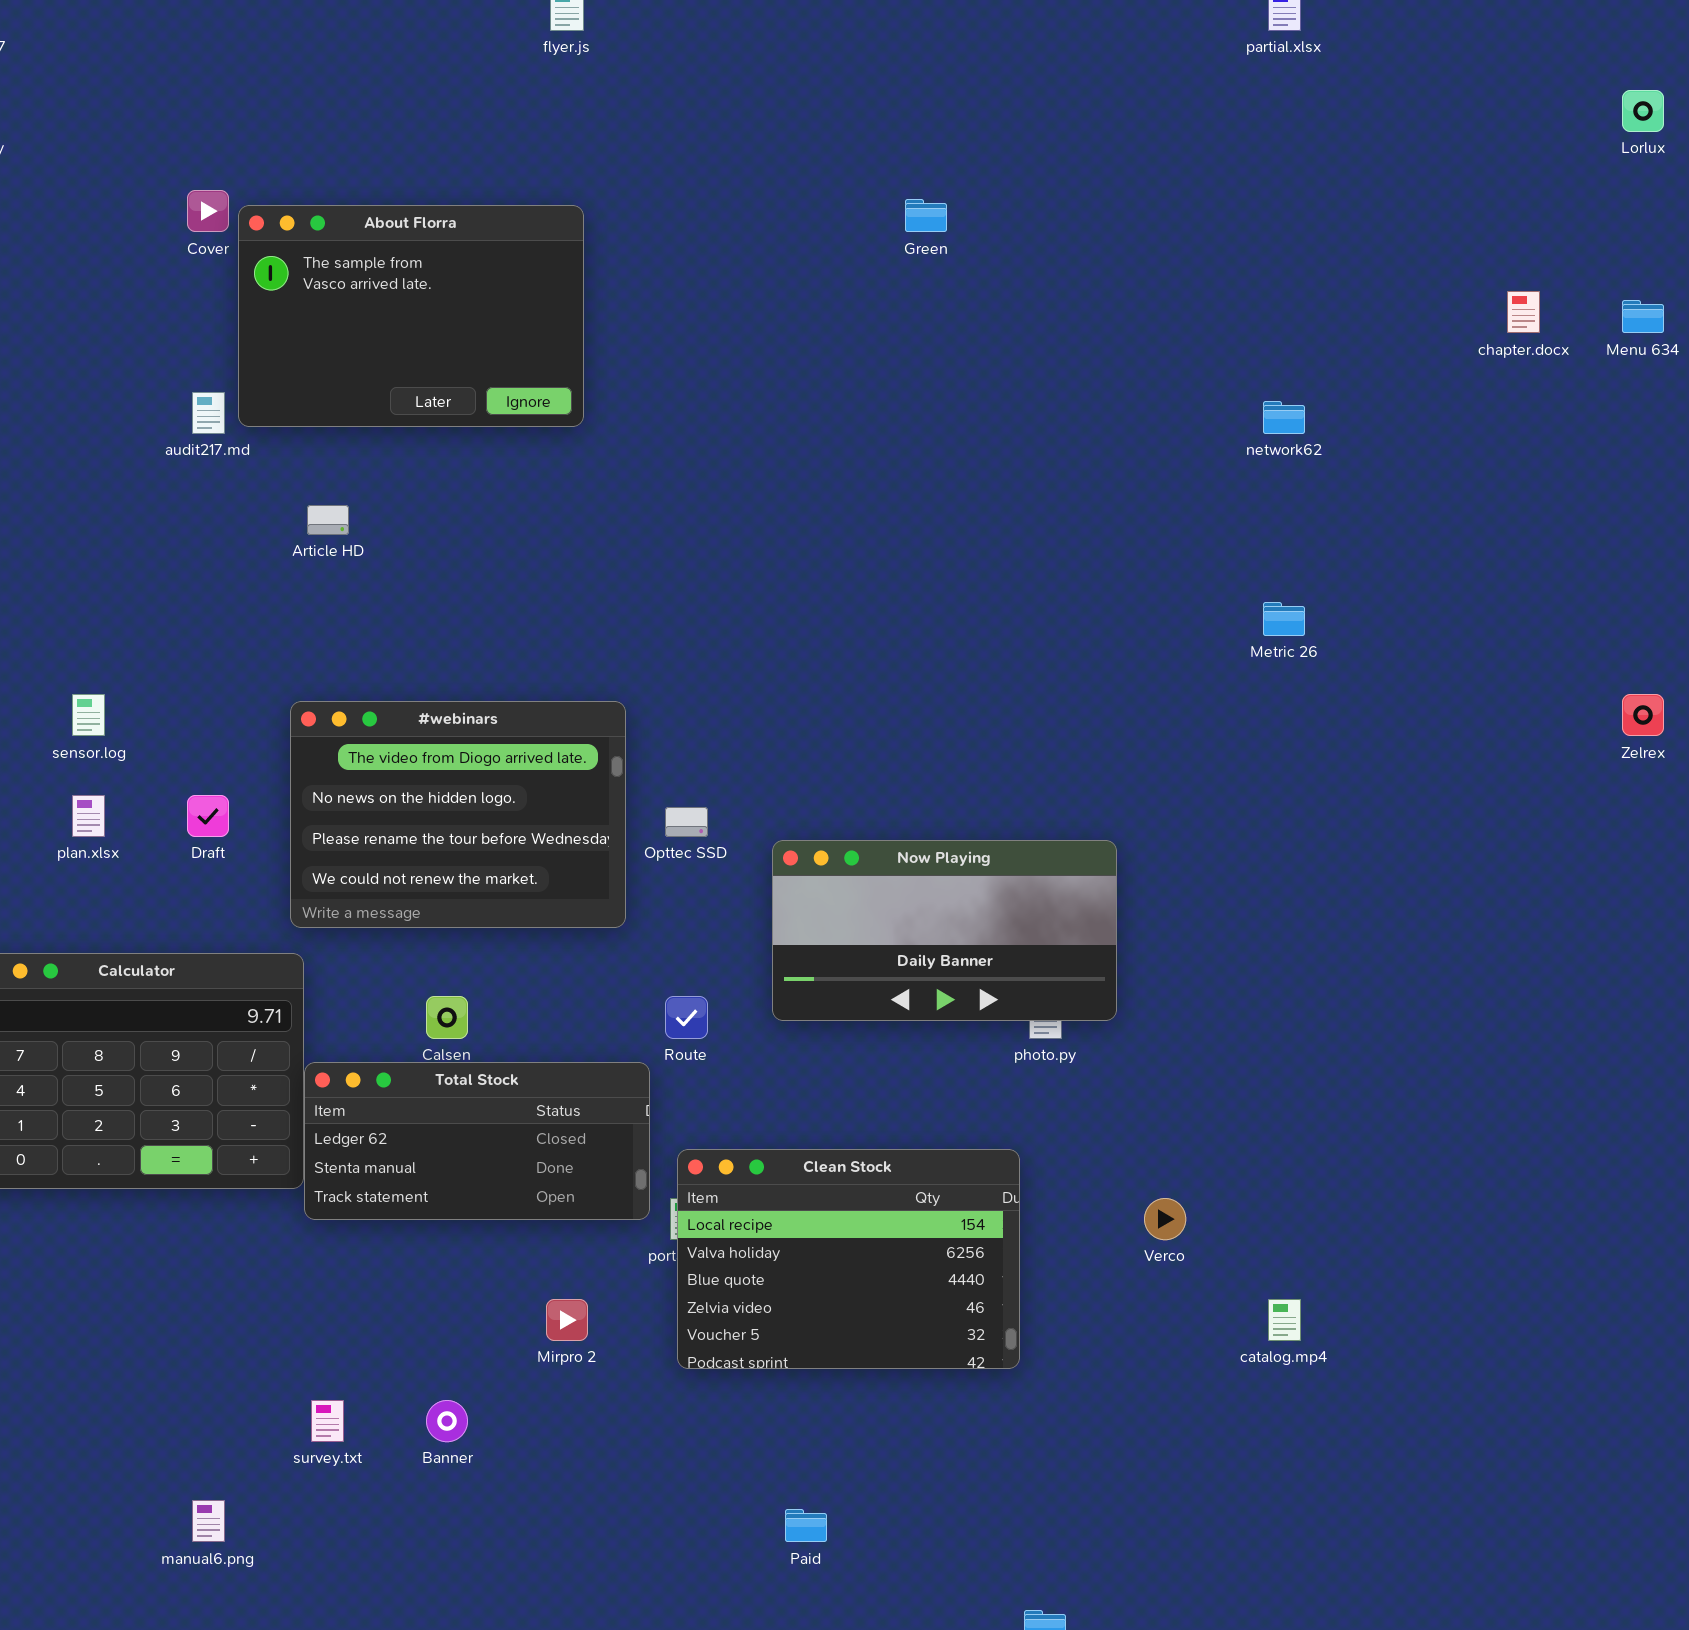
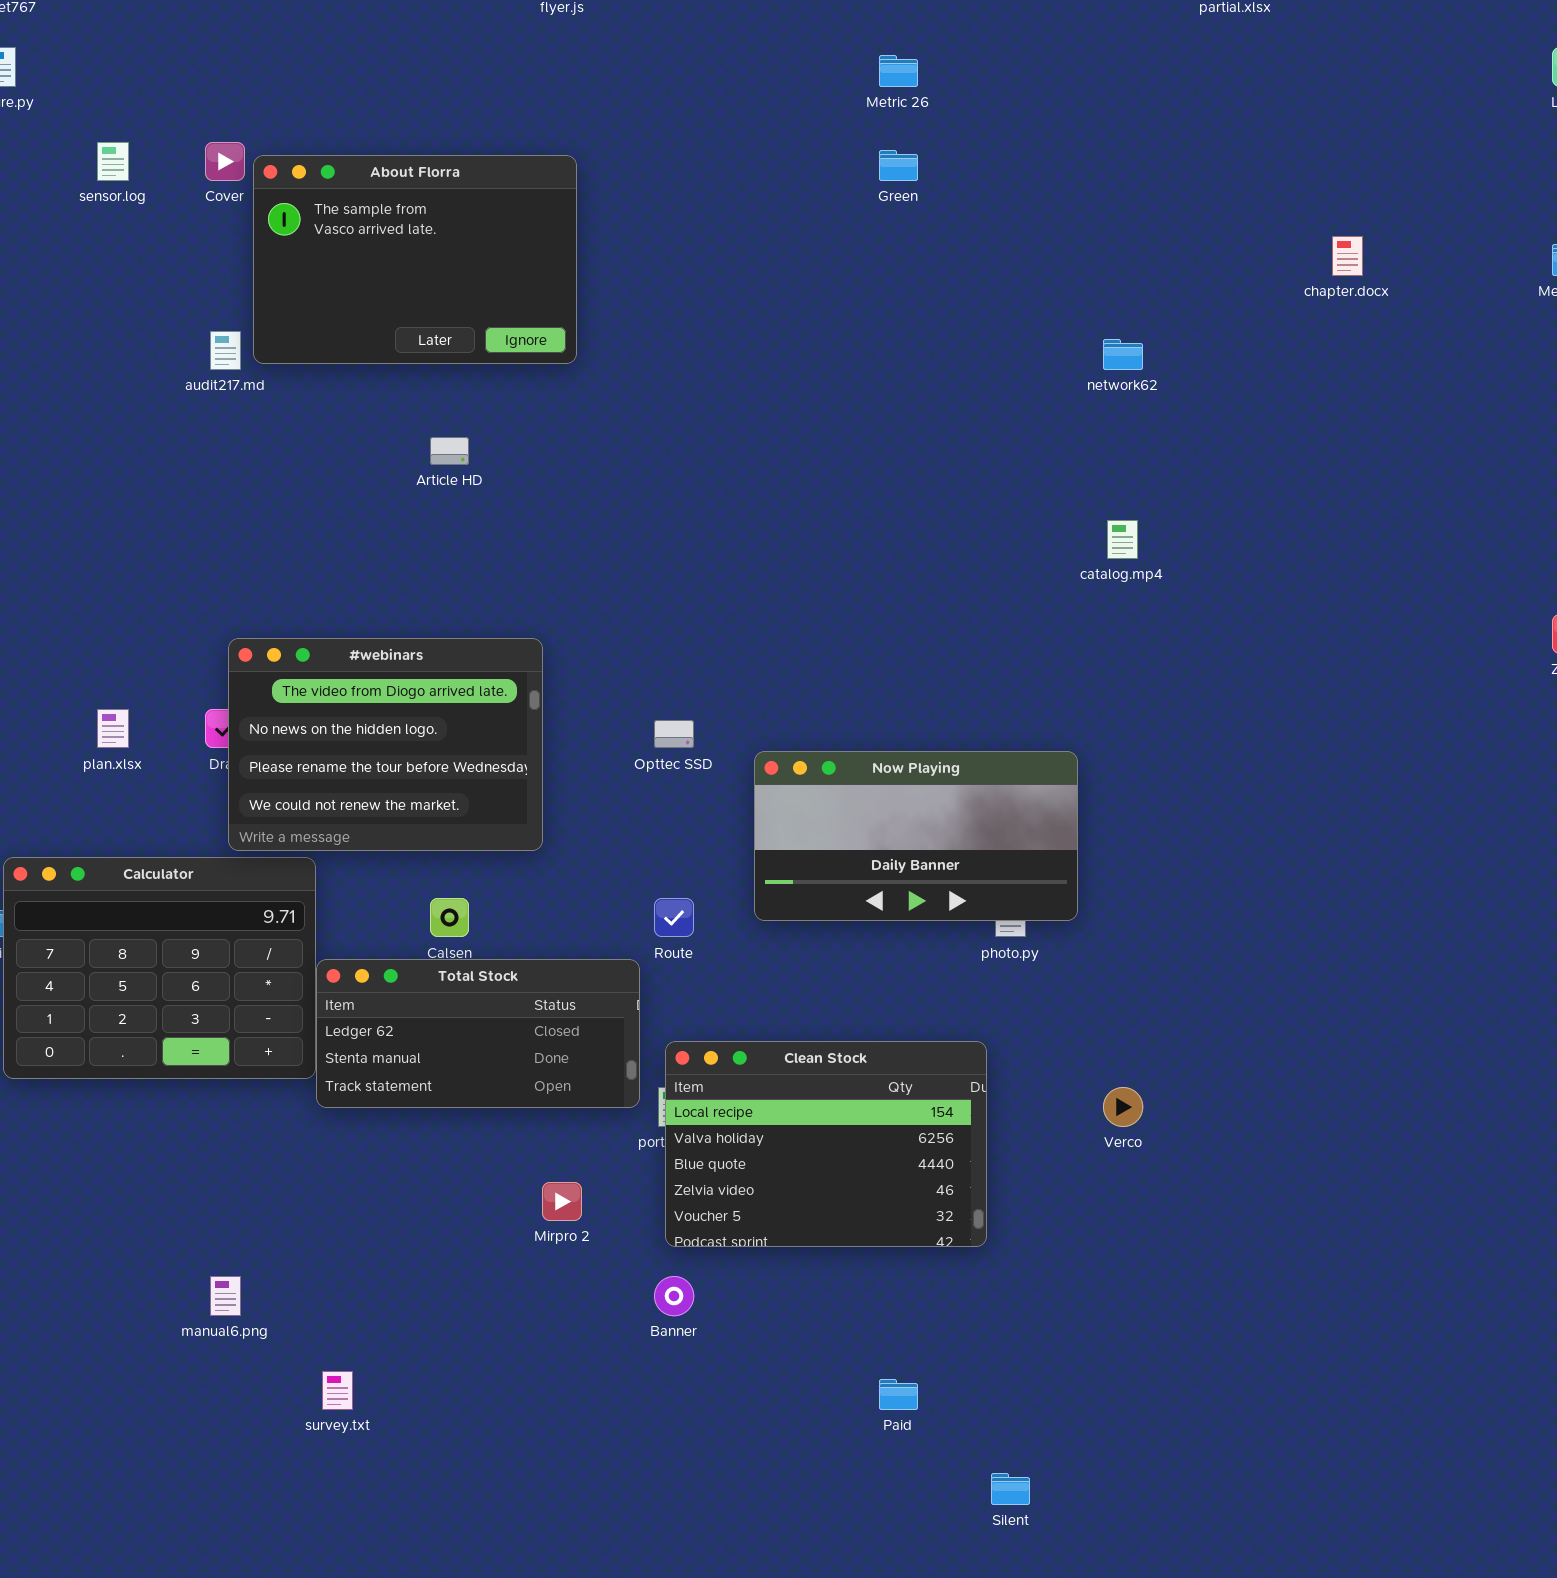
chapter.docx: [1507,291,1540,333] -> [1332,236,1363,276], moved
network62: [1263,401,1305,434] -> [1103,339,1143,370], moved
Article HD: [307,505,349,535] -> [430,437,469,465], moved
Metric 26: [1263,602,1305,636] -> [879,55,918,87], moved
sensor.log: [72,694,105,736] -> [97,142,129,181], moved
#webinars: [290,701,626,928] -> [228,638,543,851], moved
catalog.mp4: [1268,1299,1301,1341] -> [1107,520,1138,559], moved
survey.txt: [311,1400,344,1442] -> [322,1371,353,1410], moved
Banner: [426,1400,468,1442] -> [654,1276,694,1316], moved
manual6.png: [192,1500,225,1542] -> [210,1276,241,1316], moved
Paid: [785,1509,827,1542] -> [879,1379,918,1410], moved

